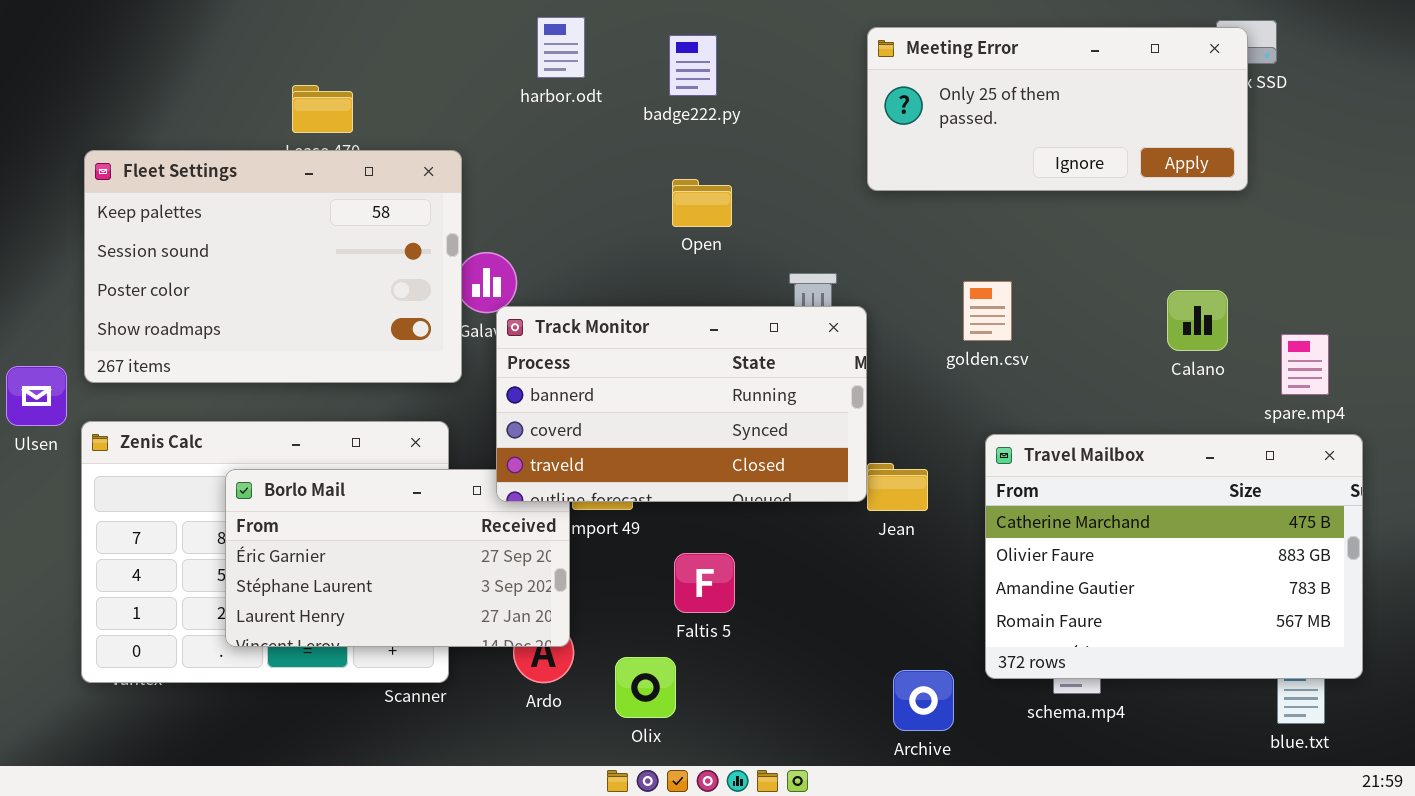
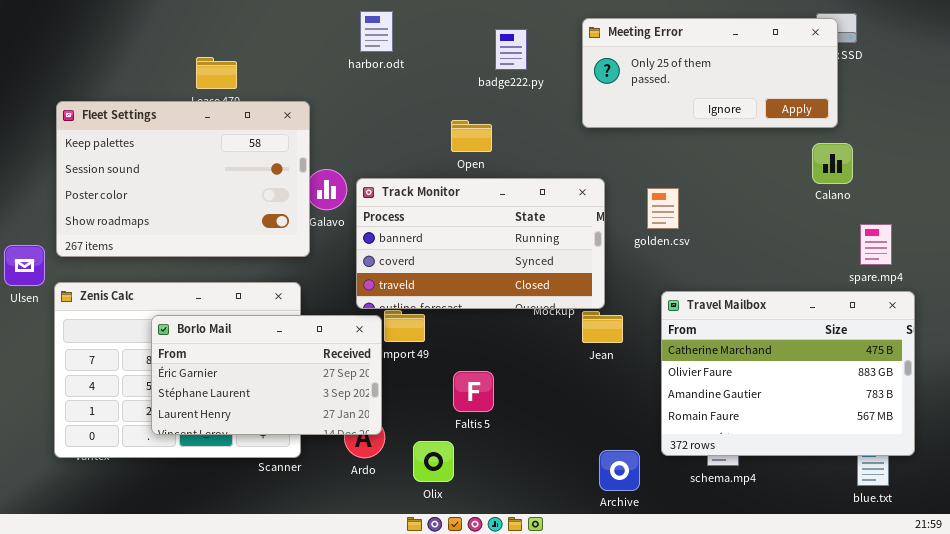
badge222.py: [669,35,717,96] -> [495,29,527,70], moved
Calano: [1167,290,1228,351] -> [812,143,853,184], moved
Track Monitor: [496,306,867,502] -> [356,178,605,309], moved

